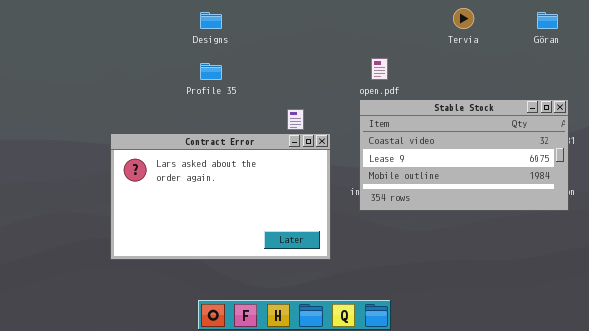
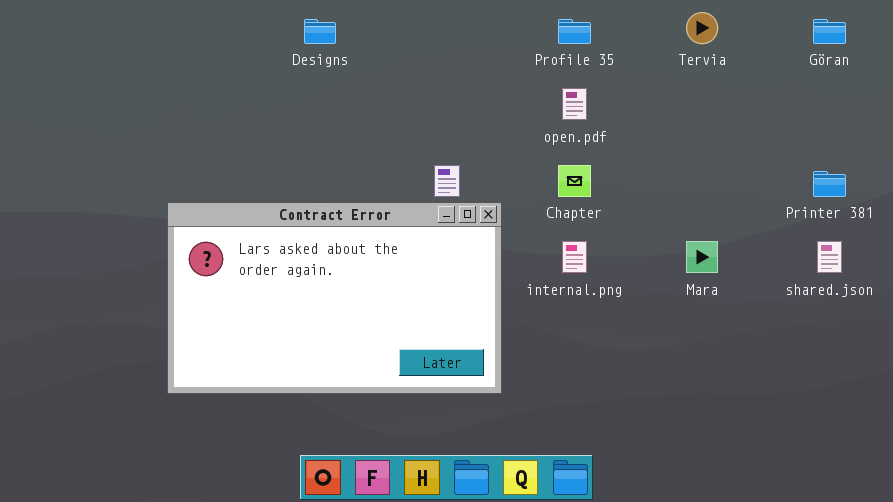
Profile 35: [200,63,222,80] -> [558,19,591,44], moved
Stable Stock: [359,99,569,211] -> none, closed

